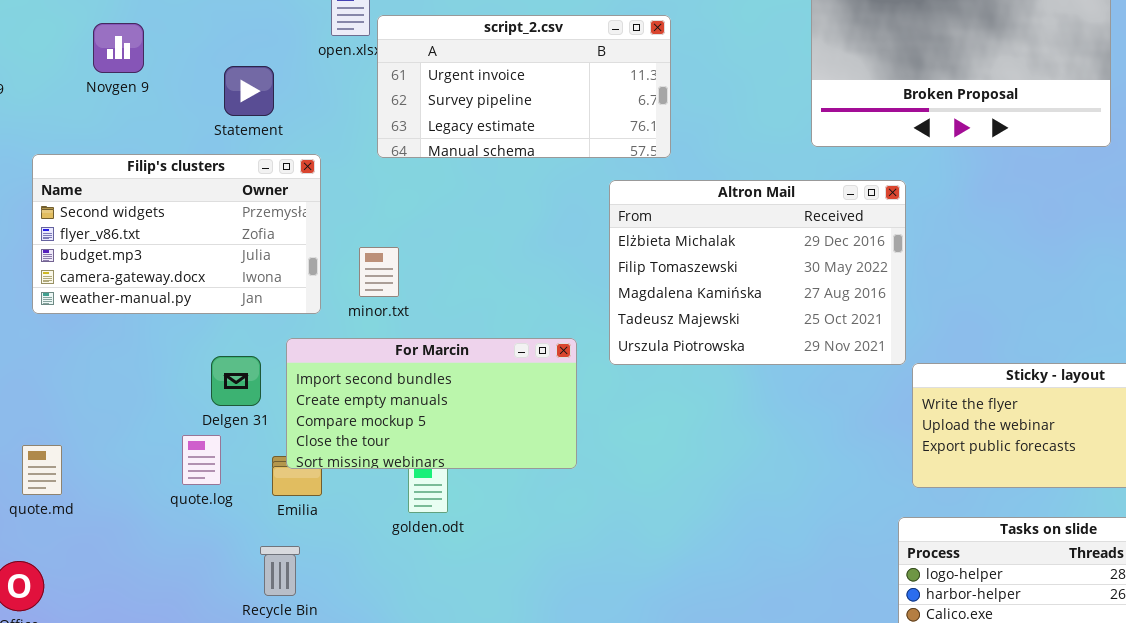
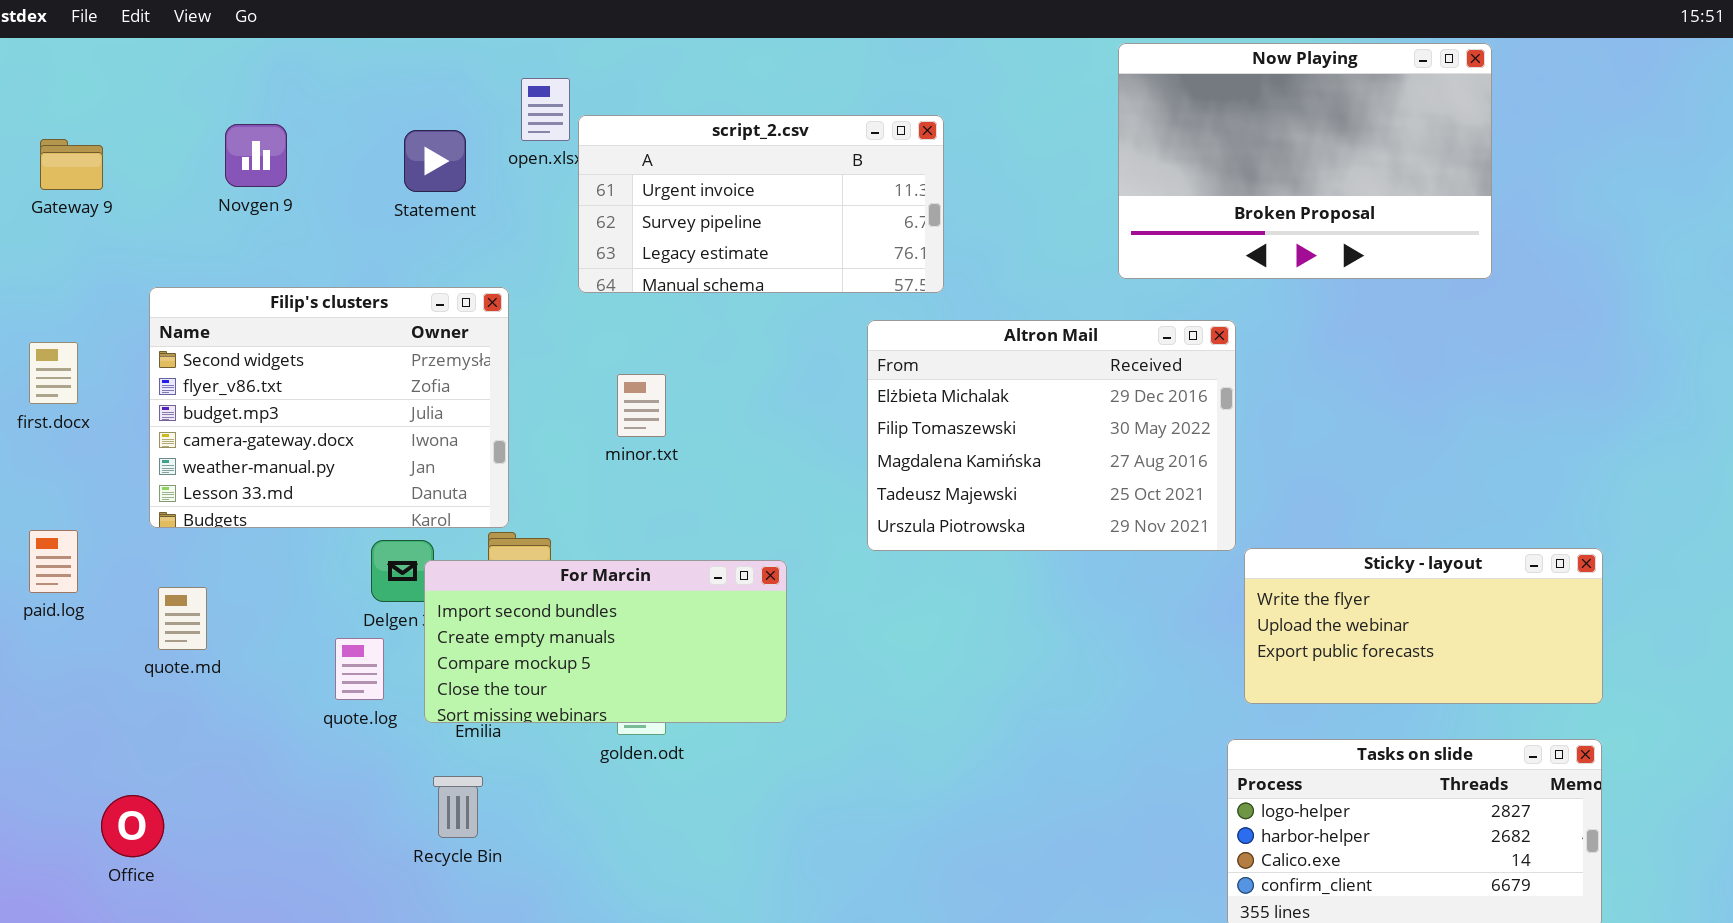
Statement: [224,66,274,116] -> [404,130,466,192], moved
Filip's clusters: [32,154,321,314] -> [149,287,509,528], resized
minor.txt: [359,247,399,297] -> [617,374,666,437], moved
For Marcin: [286,338,577,469] -> [424,560,787,723], moved
quote.md: [22,445,62,495] -> [158,587,207,650], moved

